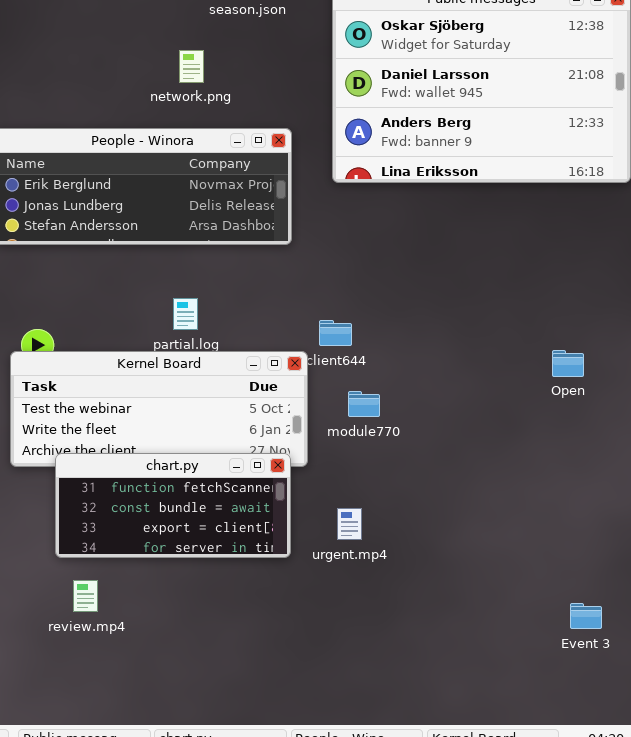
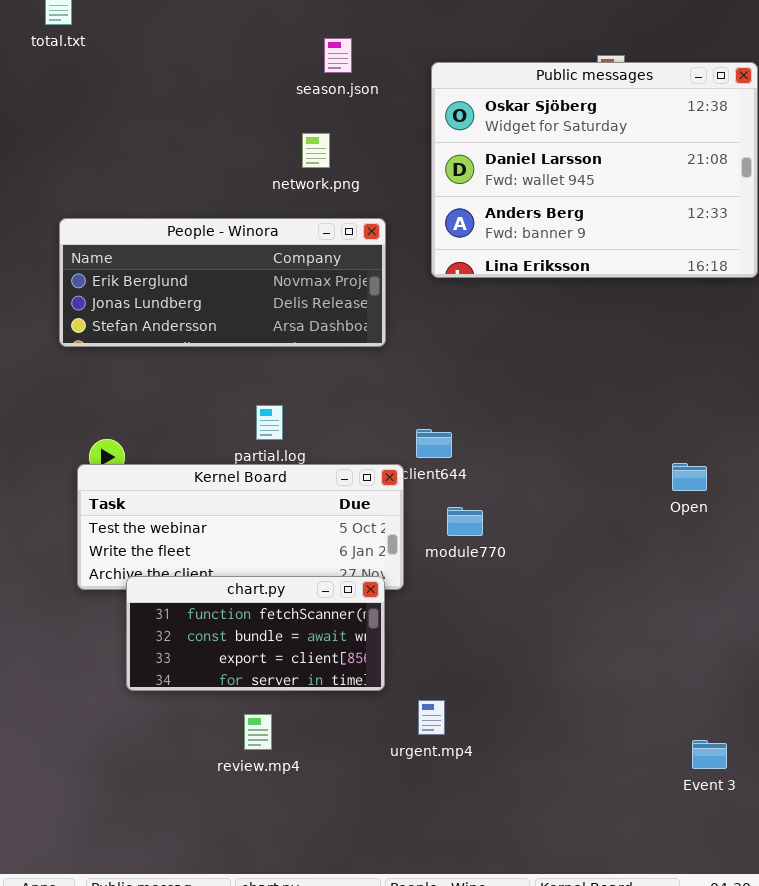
network.png: [179,50,204,83] -> [302,133,330,168], moved
urgent.mp4: [337,508,362,540] -> [418,700,445,735], moved
review.mp4: [73,580,98,612] -> [244,714,272,750], moved

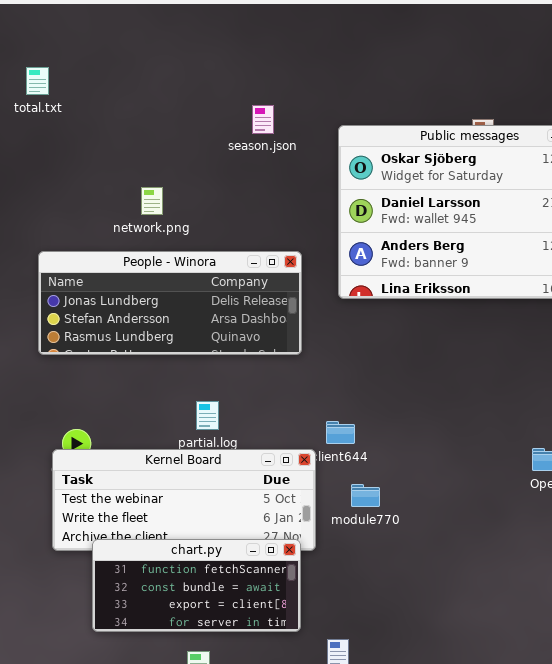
network.png: [302,133,330,168] -> [141,187,163,215], moved
People - Winora: [59,218,386,347] -> [38,251,302,355], scrolled down 1 row

